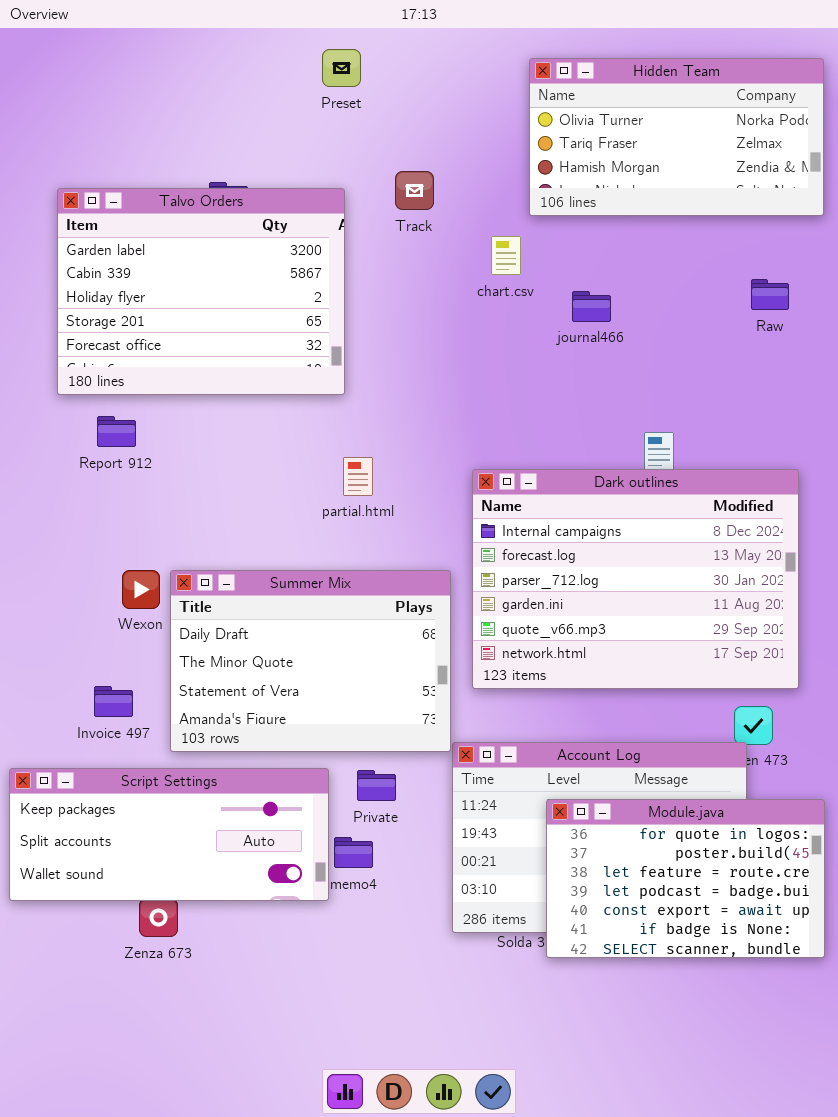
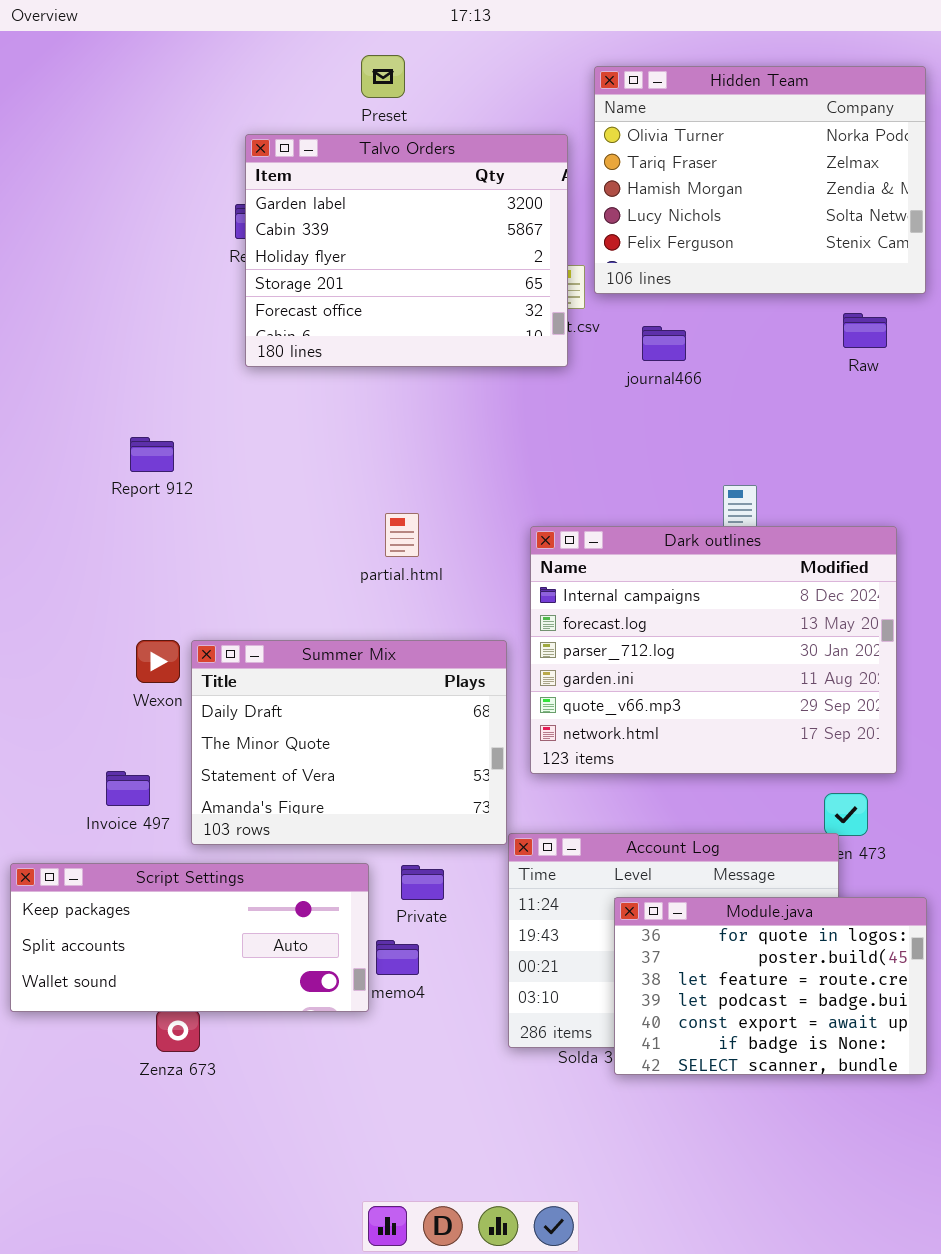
Hidden Team: [529,58,824,216] -> [594,66,926,294], resized
Talvo Orders: [57,188,345,395] -> [245,134,568,367], moved
Report 912: [97,416,136,447] -> [130,437,174,472], moved

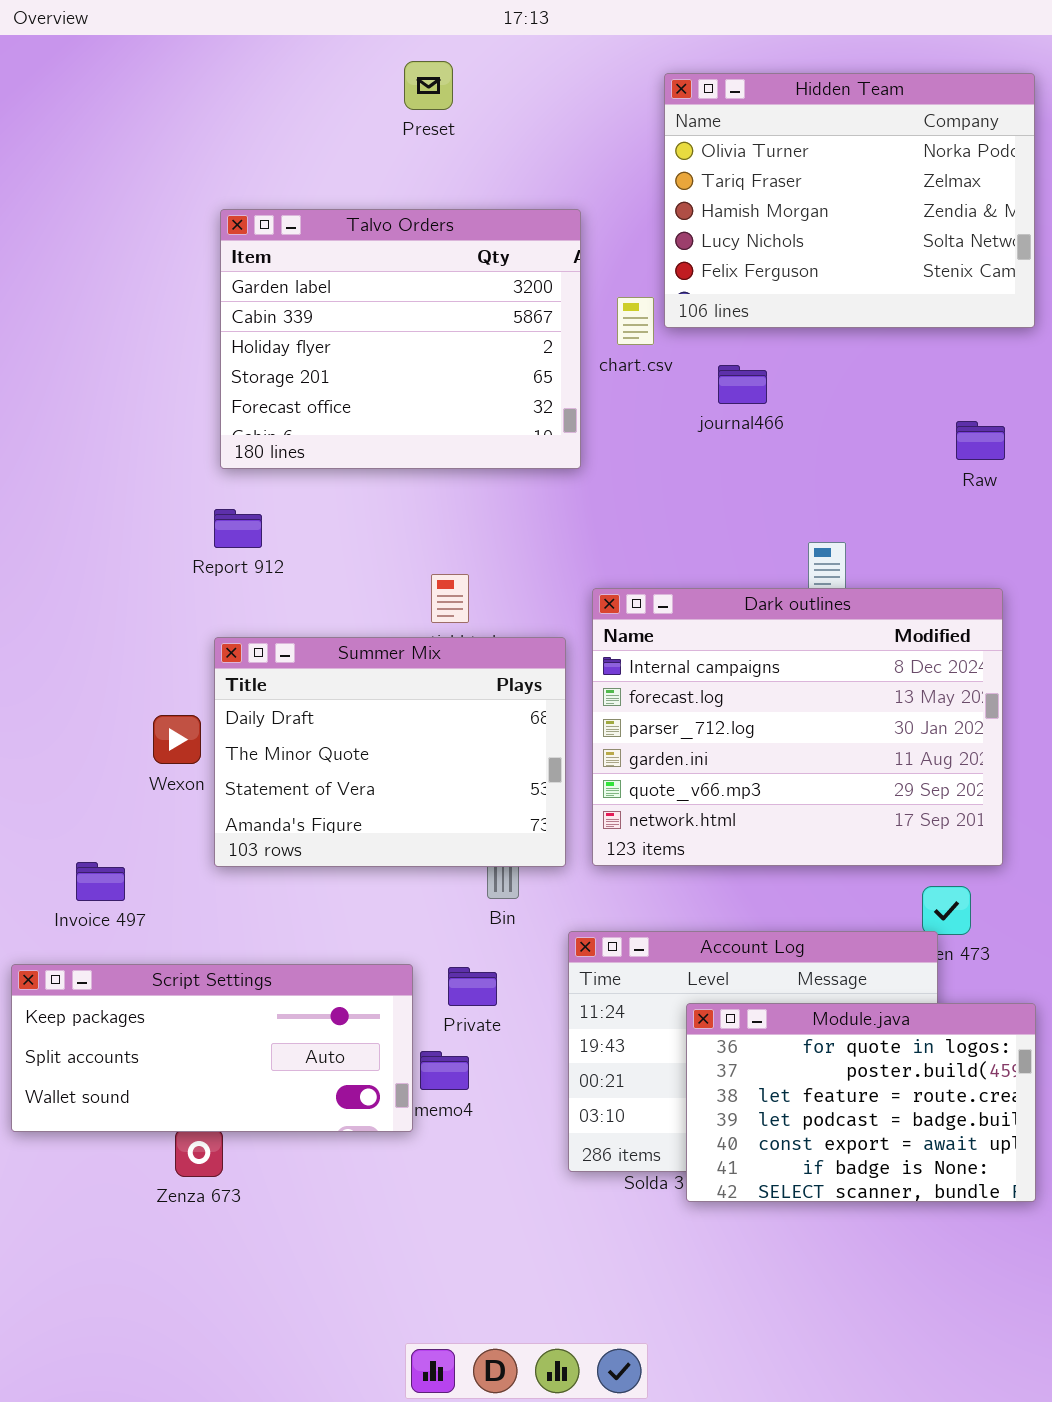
Talvo Orders: [245,134,568,367] -> [220,209,581,469], moved
Raw: [843,313,887,348] -> [956,421,1005,460], moved
Report 912: [130,437,174,472] -> [214,509,262,548], moved
Summer Mix: [191,640,507,845] -> [214,637,566,867], moved
Invoice 497: [106,771,150,806] -> [76,862,125,901], moved

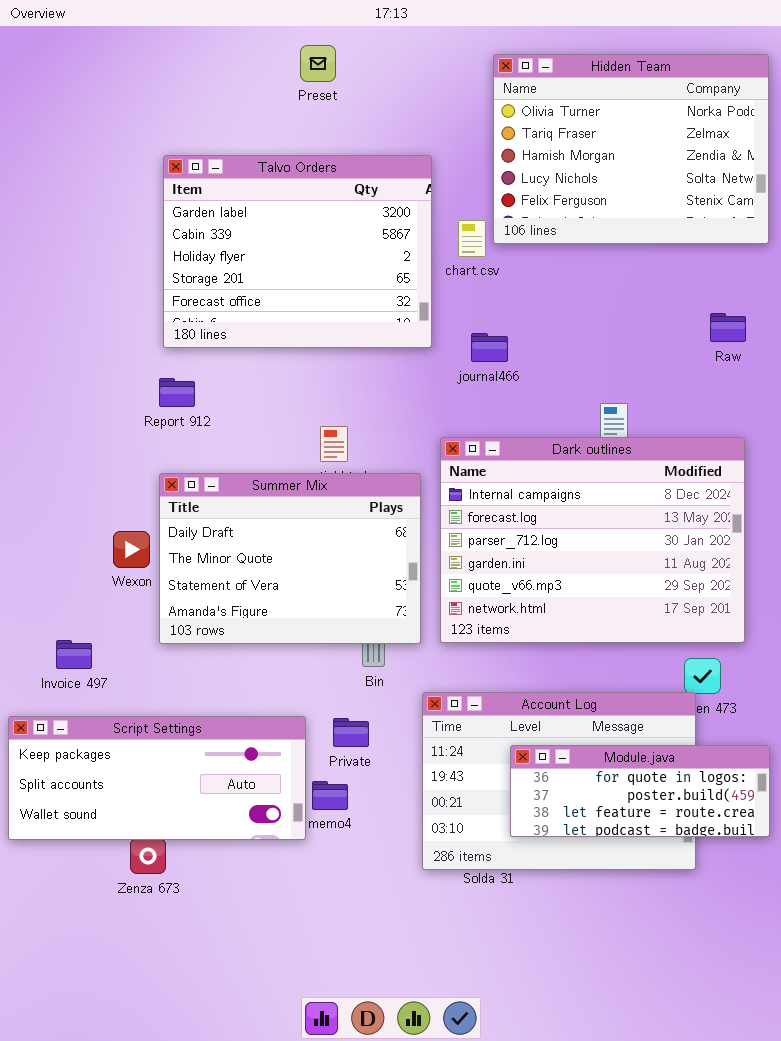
journal466: [718,365,767,404] -> [471,333,508,362], moved
Module.java: [686,1003,1036,1202] -> [510,745,770,837], resized

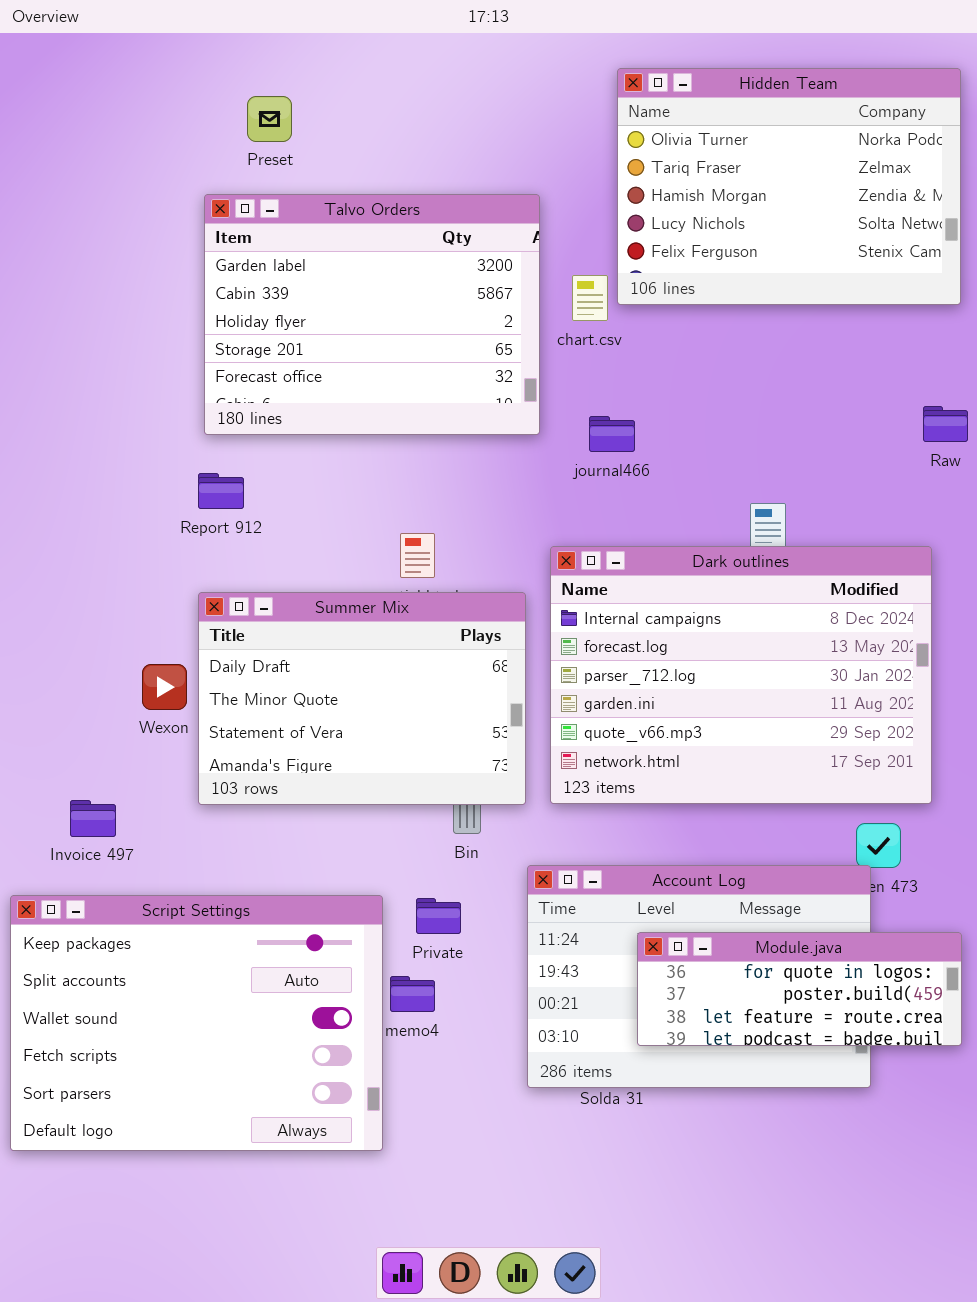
Preset: [300,45,336,82] -> [247,96,292,142], moved
Raw: [710,313,746,342] -> [923,406,968,442], moved
Script Settings: [8,716,306,840] -> [10,895,383,1151], resized

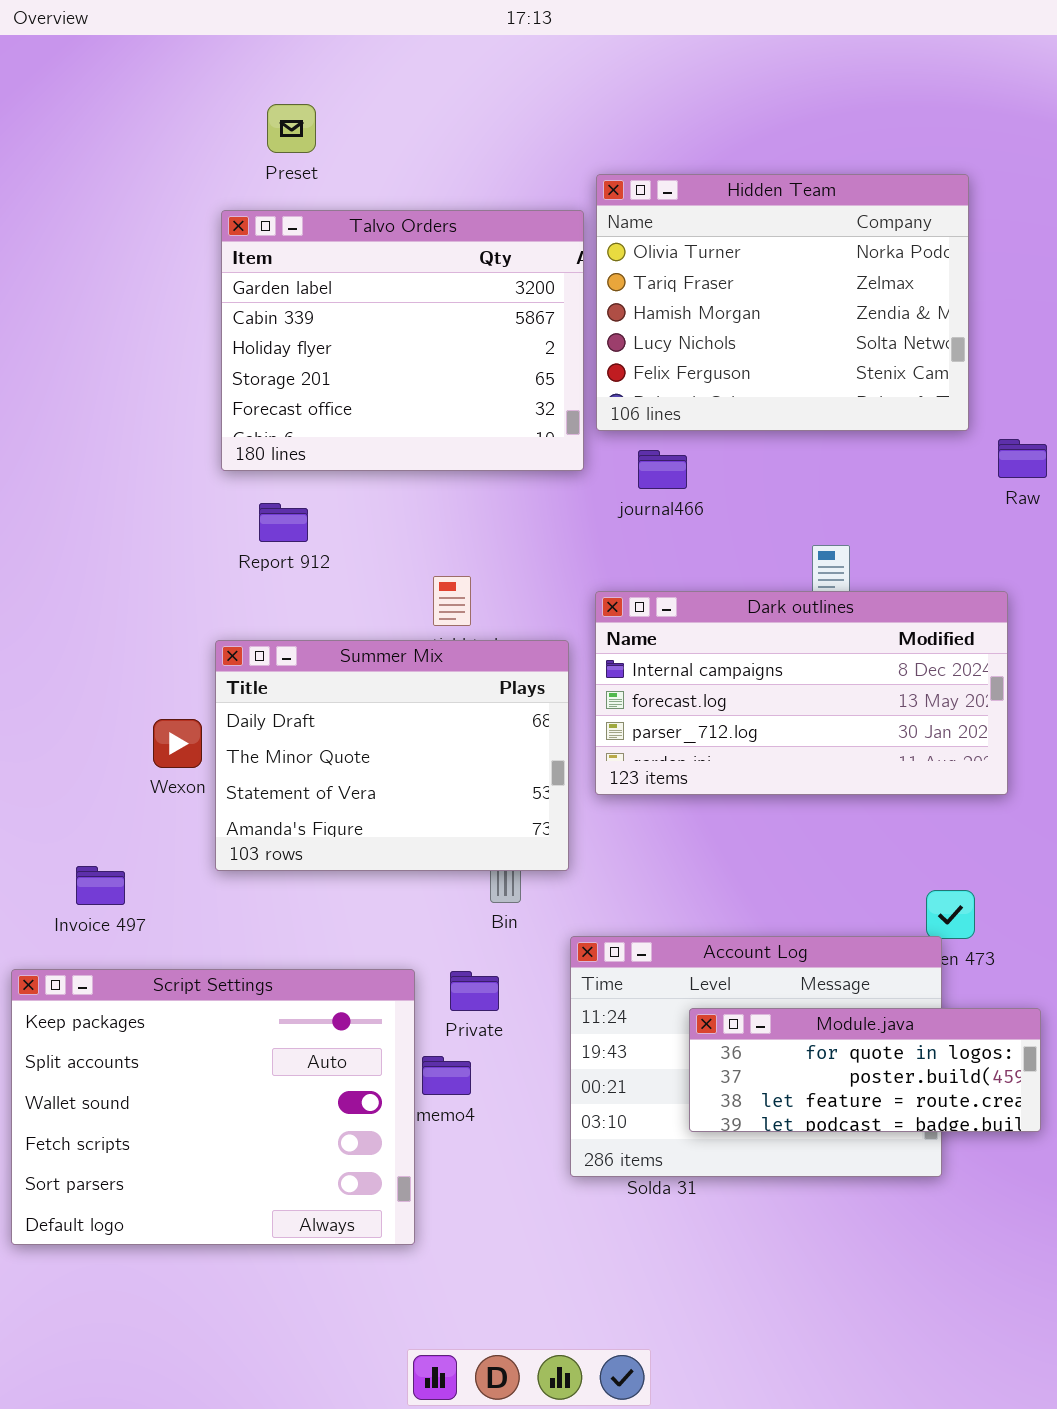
Hidden Team: [617,68,961,305] -> [596,174,969,431], moved
Report 912: [198,473,244,509] -> [259,503,308,542], moved
Dark outlines: [550,546,932,804] -> [595,591,1008,795], resized

